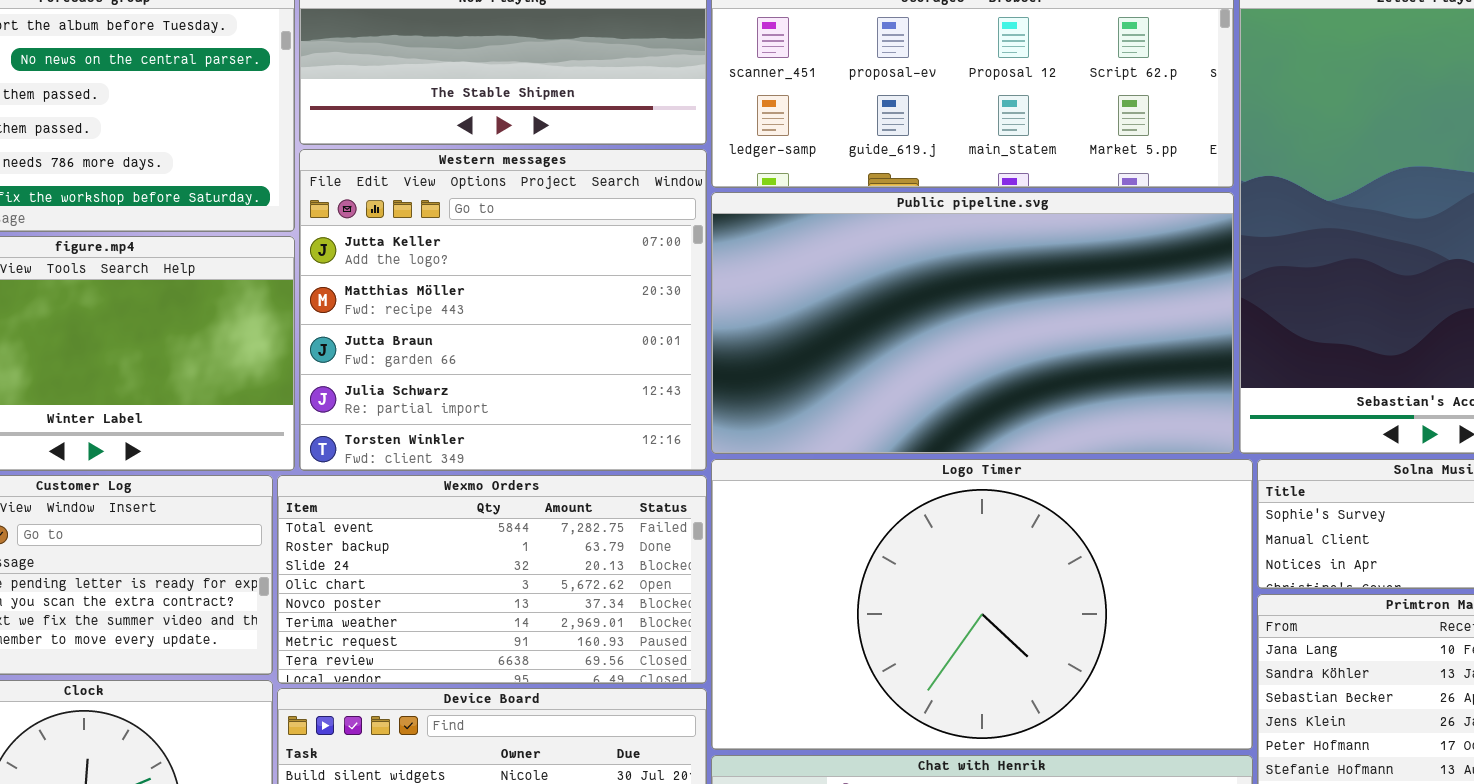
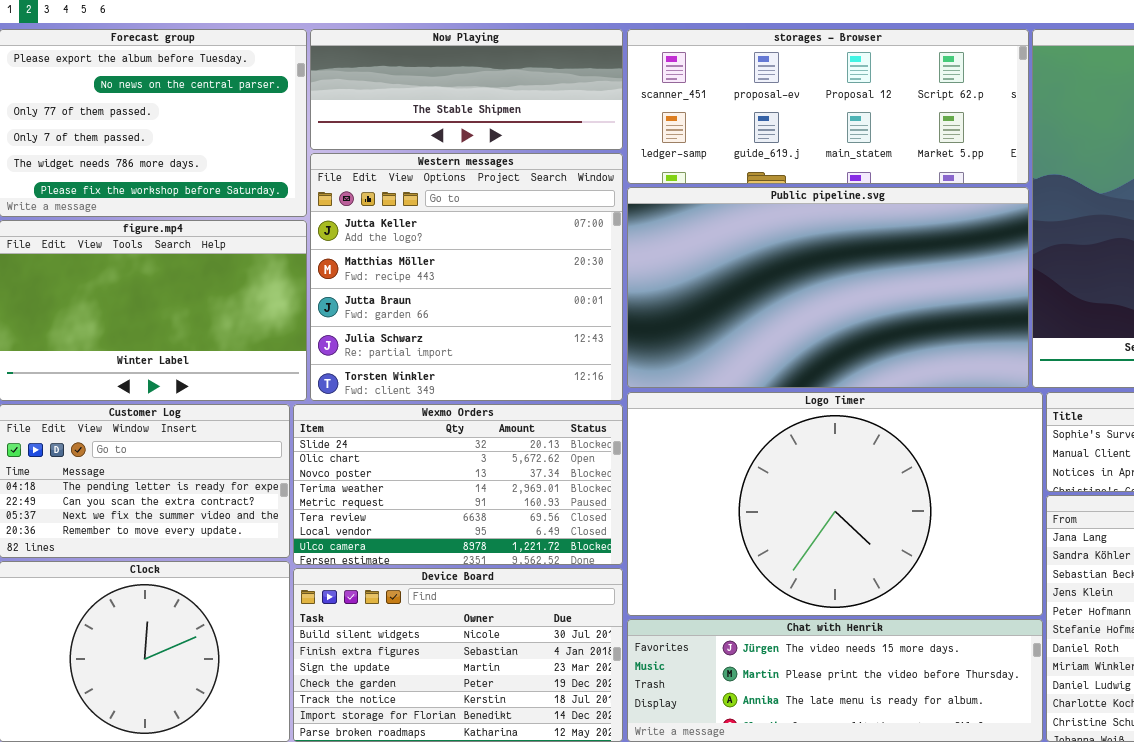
Wexmo Orders: [277,475,707,684] -> [293,404,623,565], scrolled down 2 rows

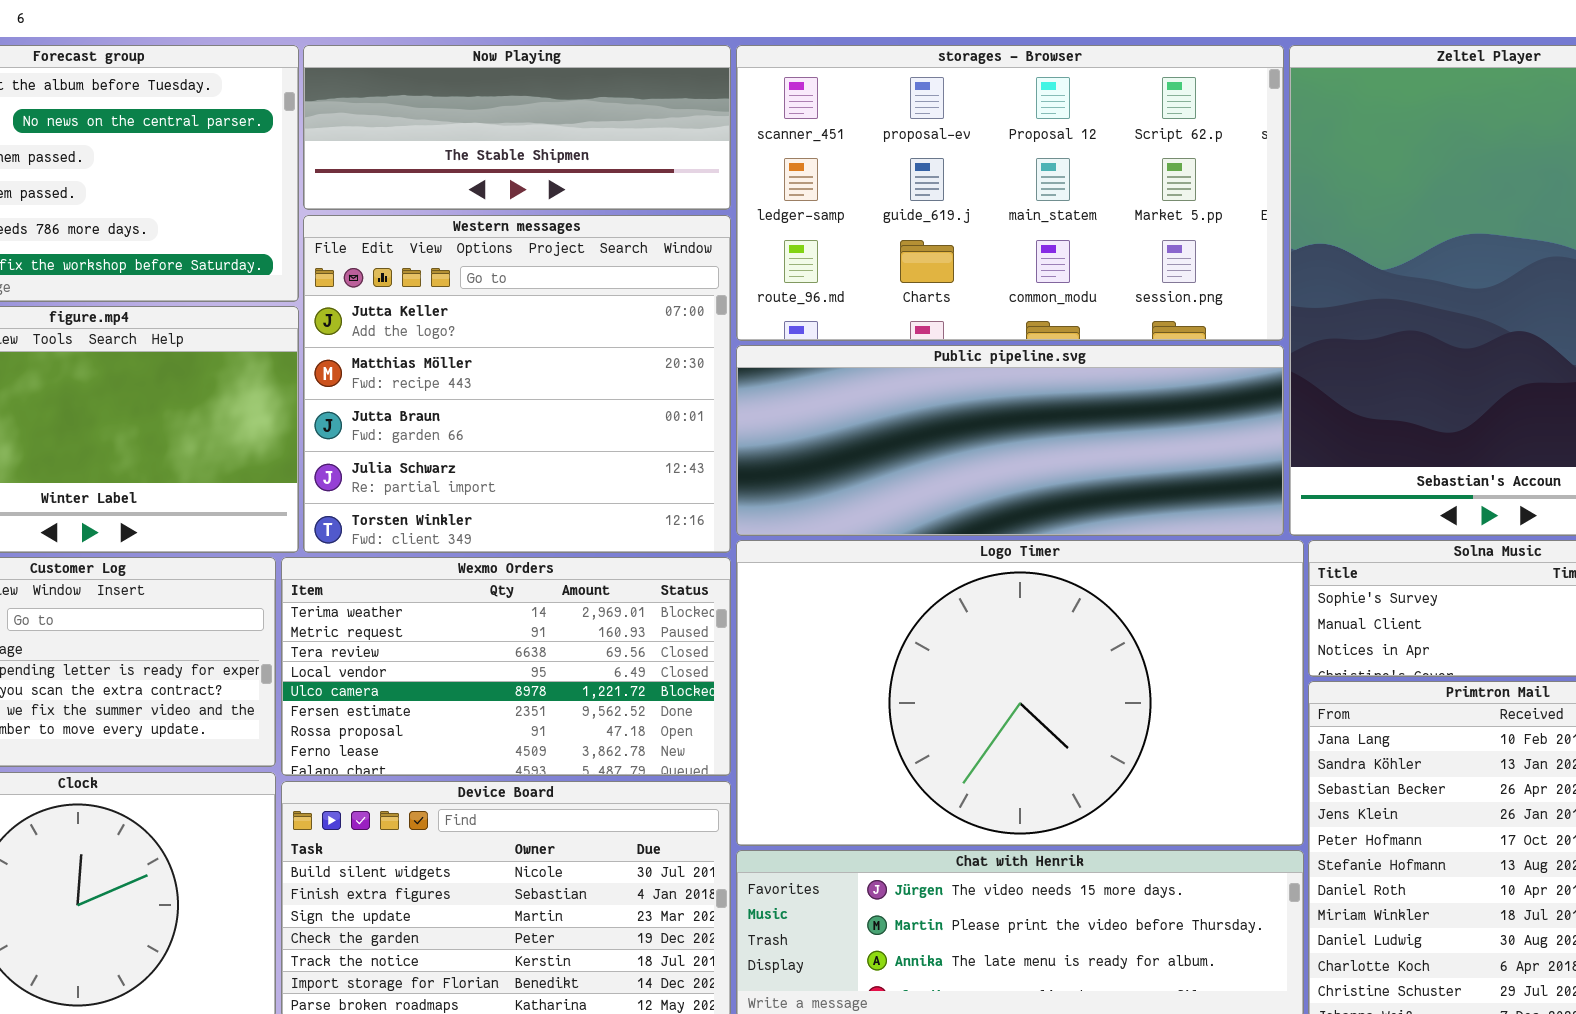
storages - Browser: [627,29,1029,184] -> [736,45,1284,341], resized
Public pipeline.svg: [627,187,1029,388] -> [736,345,1284,536], resized
Wexmo Orders: [293,404,623,565] -> [281,557,731,776], scrolled down 3 rows

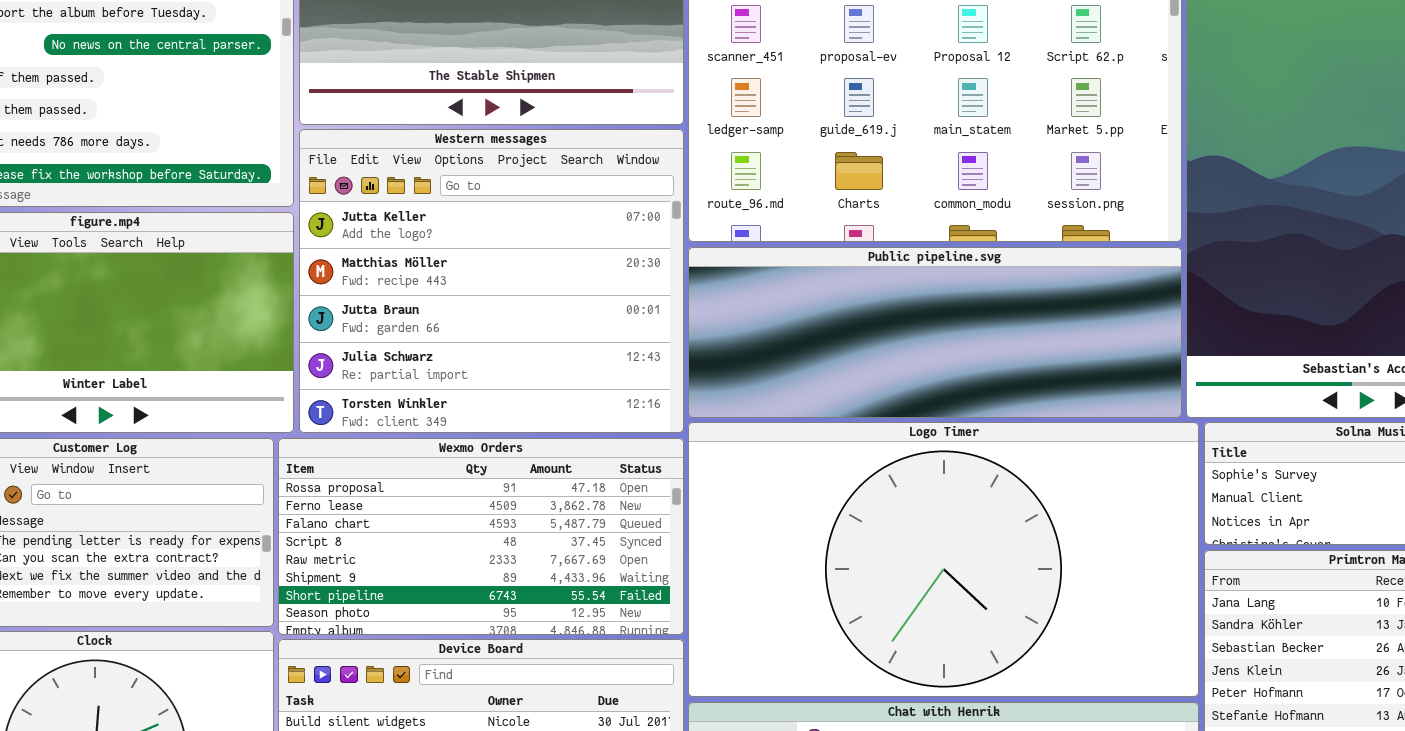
Wexmo Orders: [281,557,731,776] -> [278,438,684,635], scrolled down 6 rows

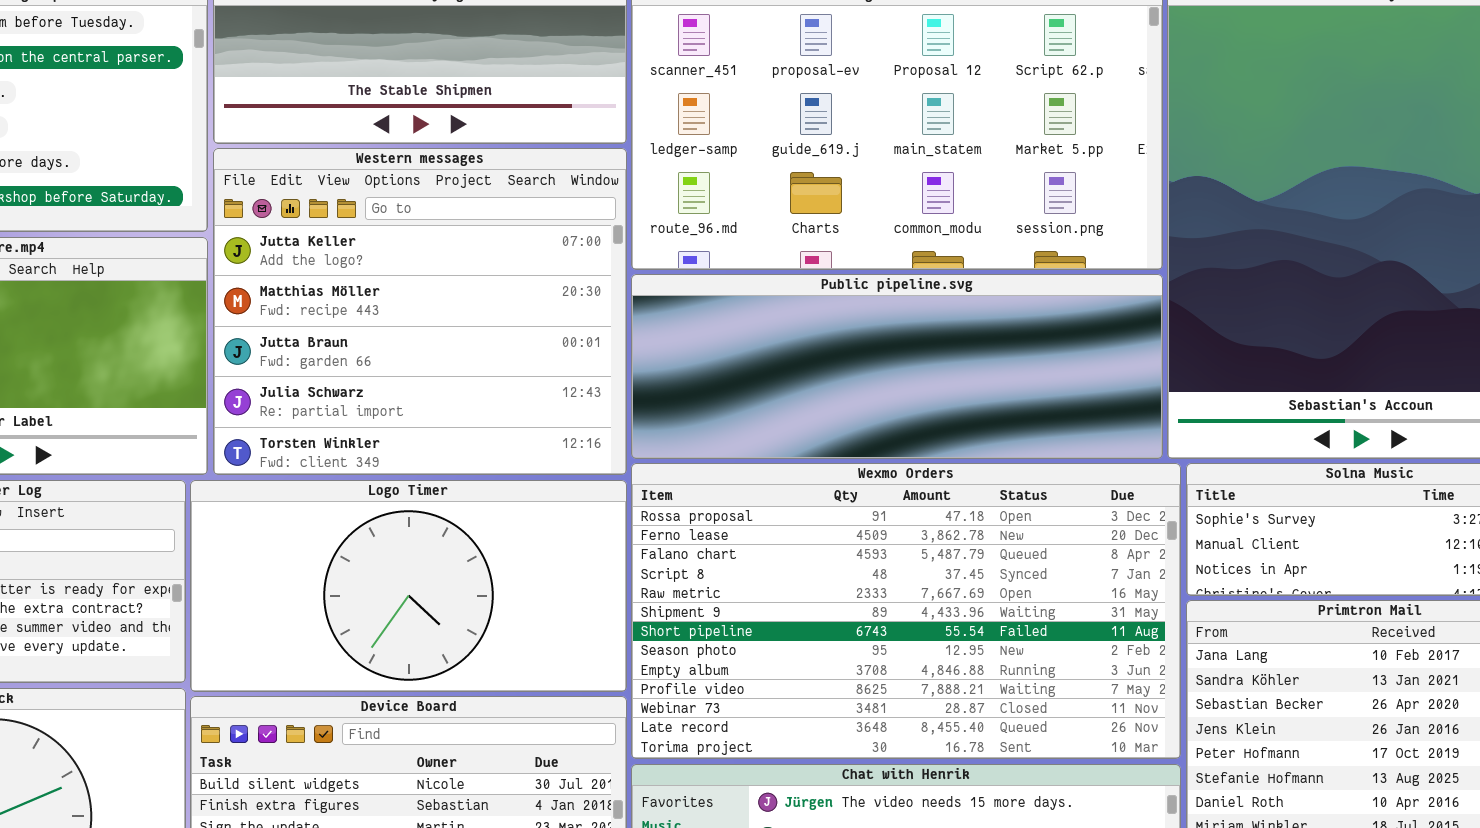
Logo Timer: [688,422,1199,697] -> [190,480,627,692], moved, resized
Wexmo Orders: [278,438,684,635] -> [631,463,1181,759], moved, resized

